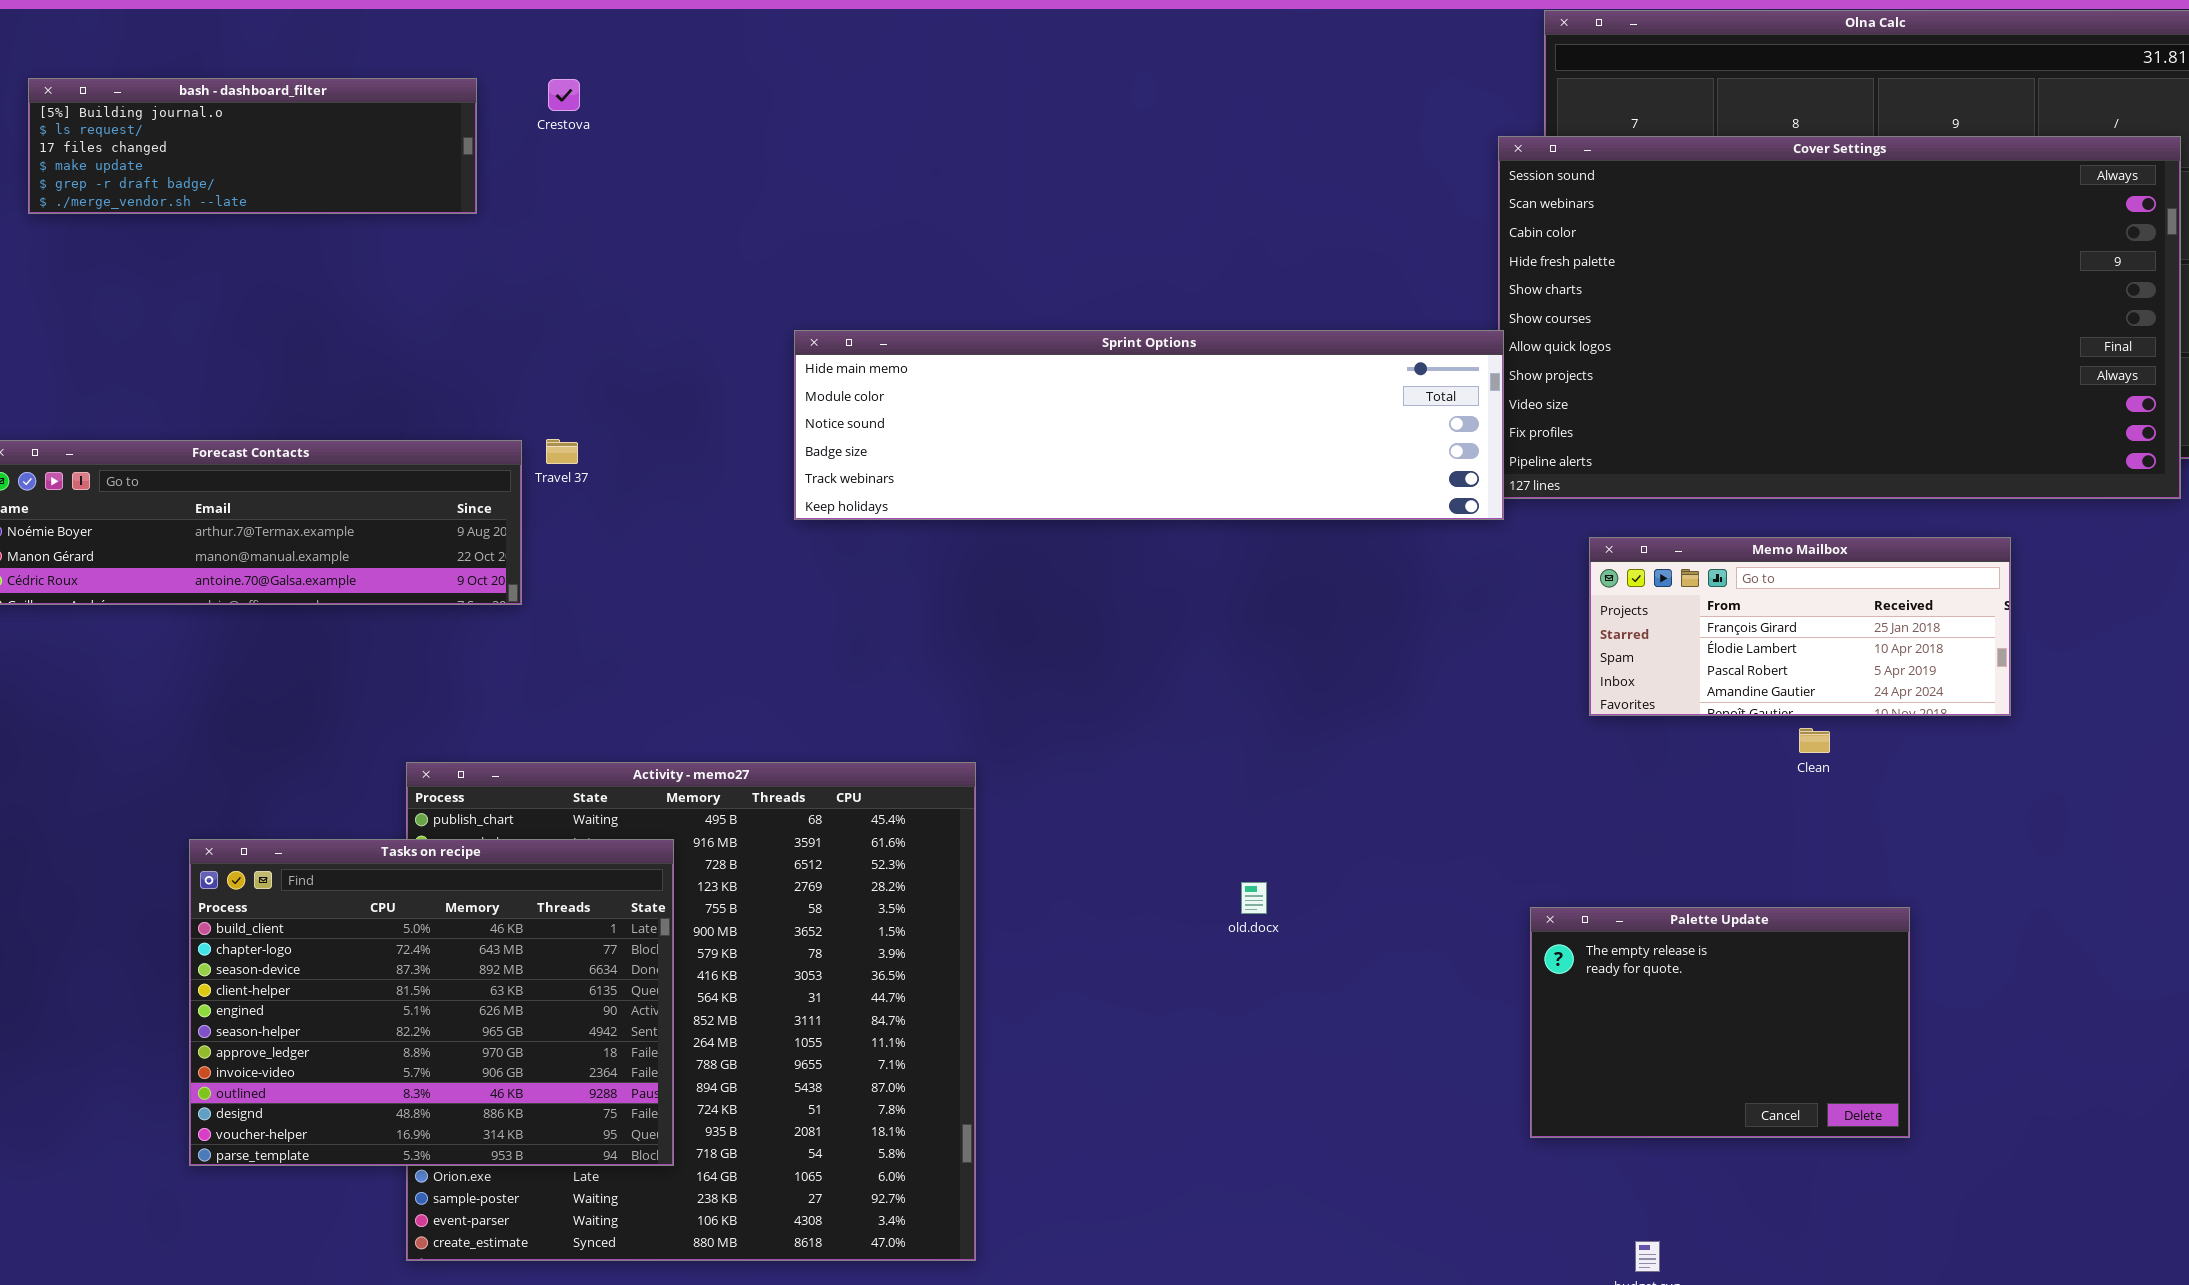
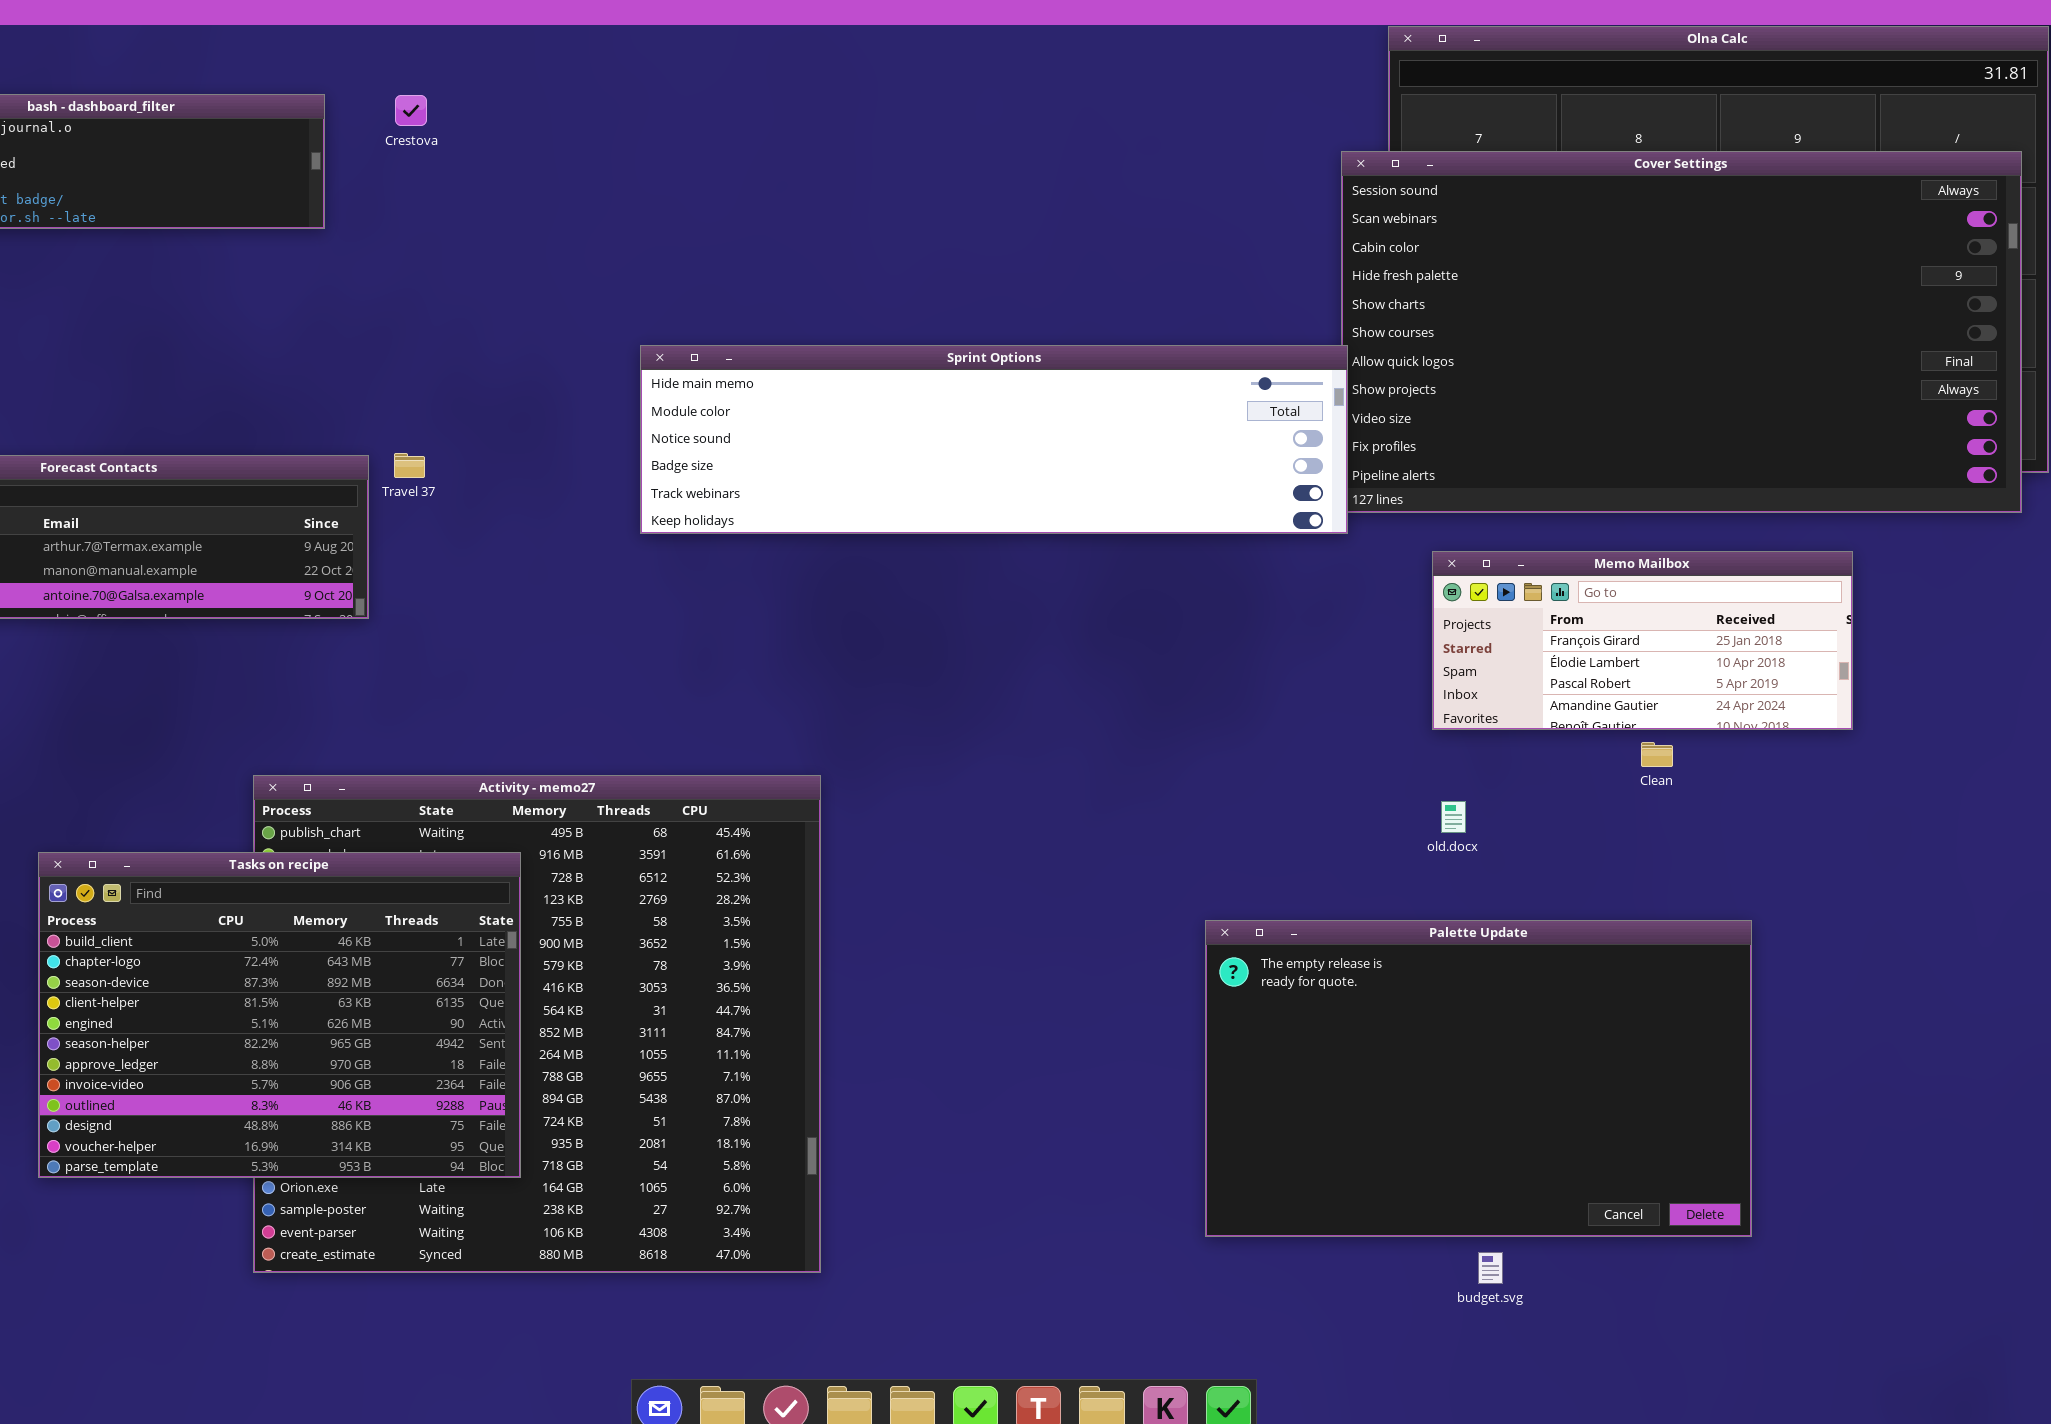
old.docx: [1241,882,1267,914] -> [1441,801,1466,833], moved
Palette Update: [1530,907,1910,1138] -> [1205,920,1752,1237], resized

